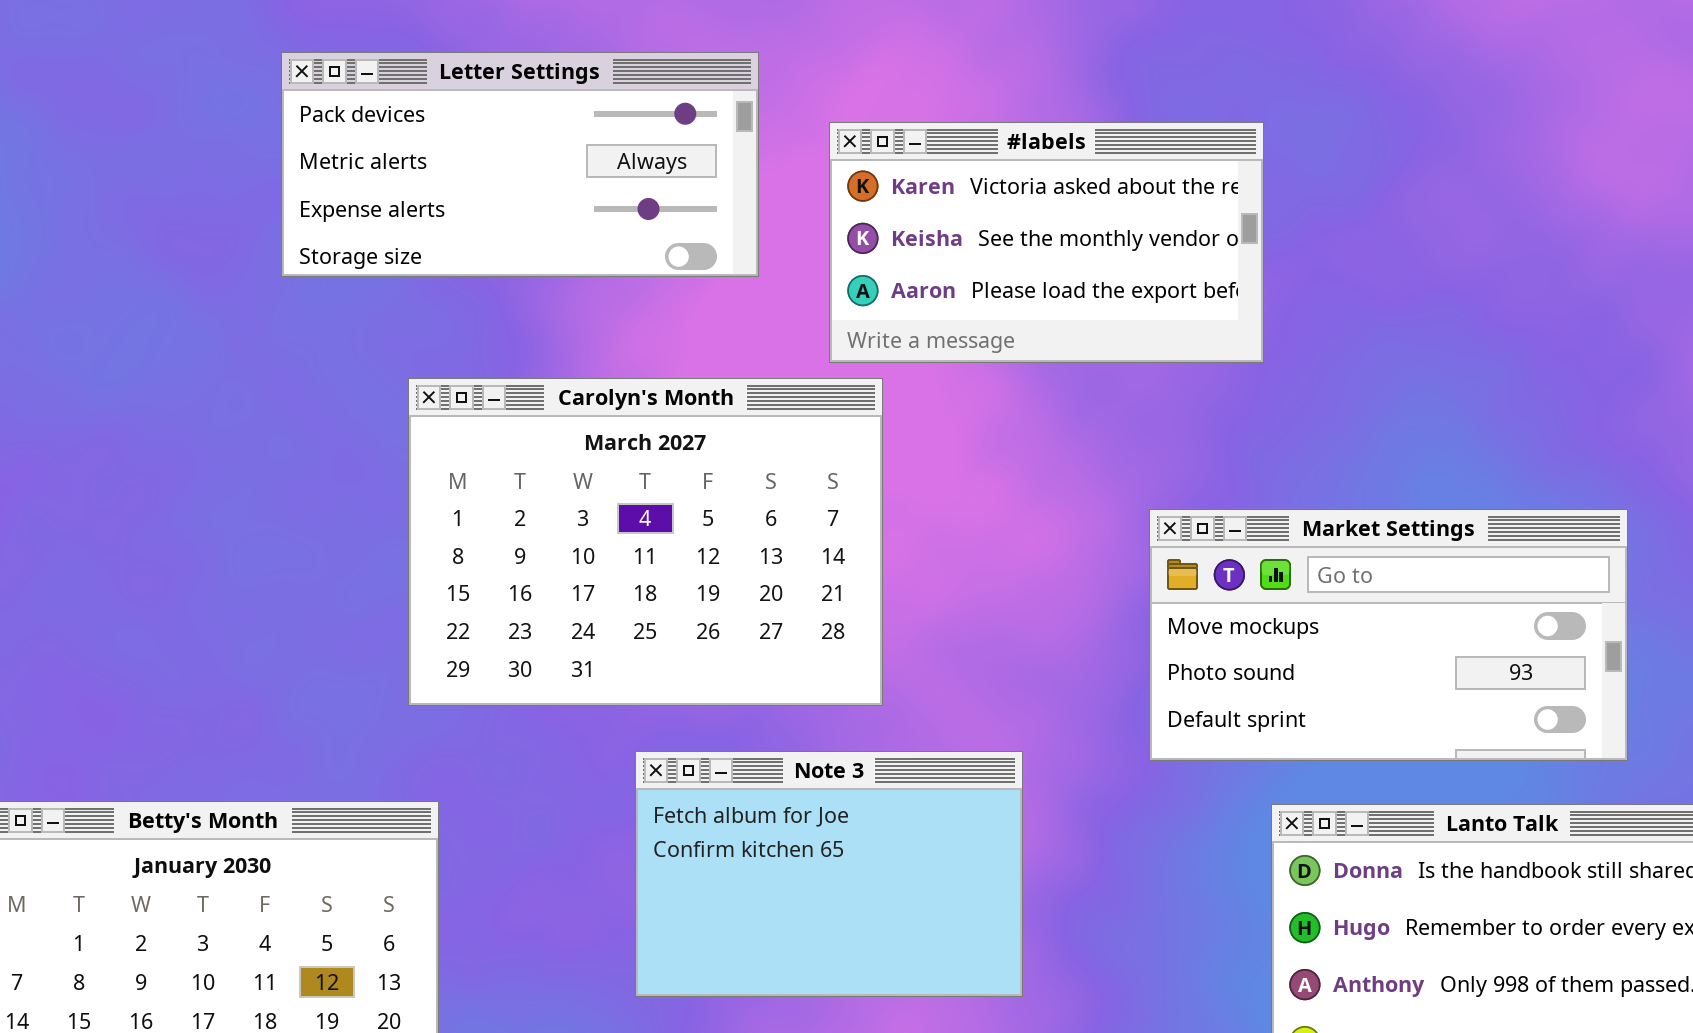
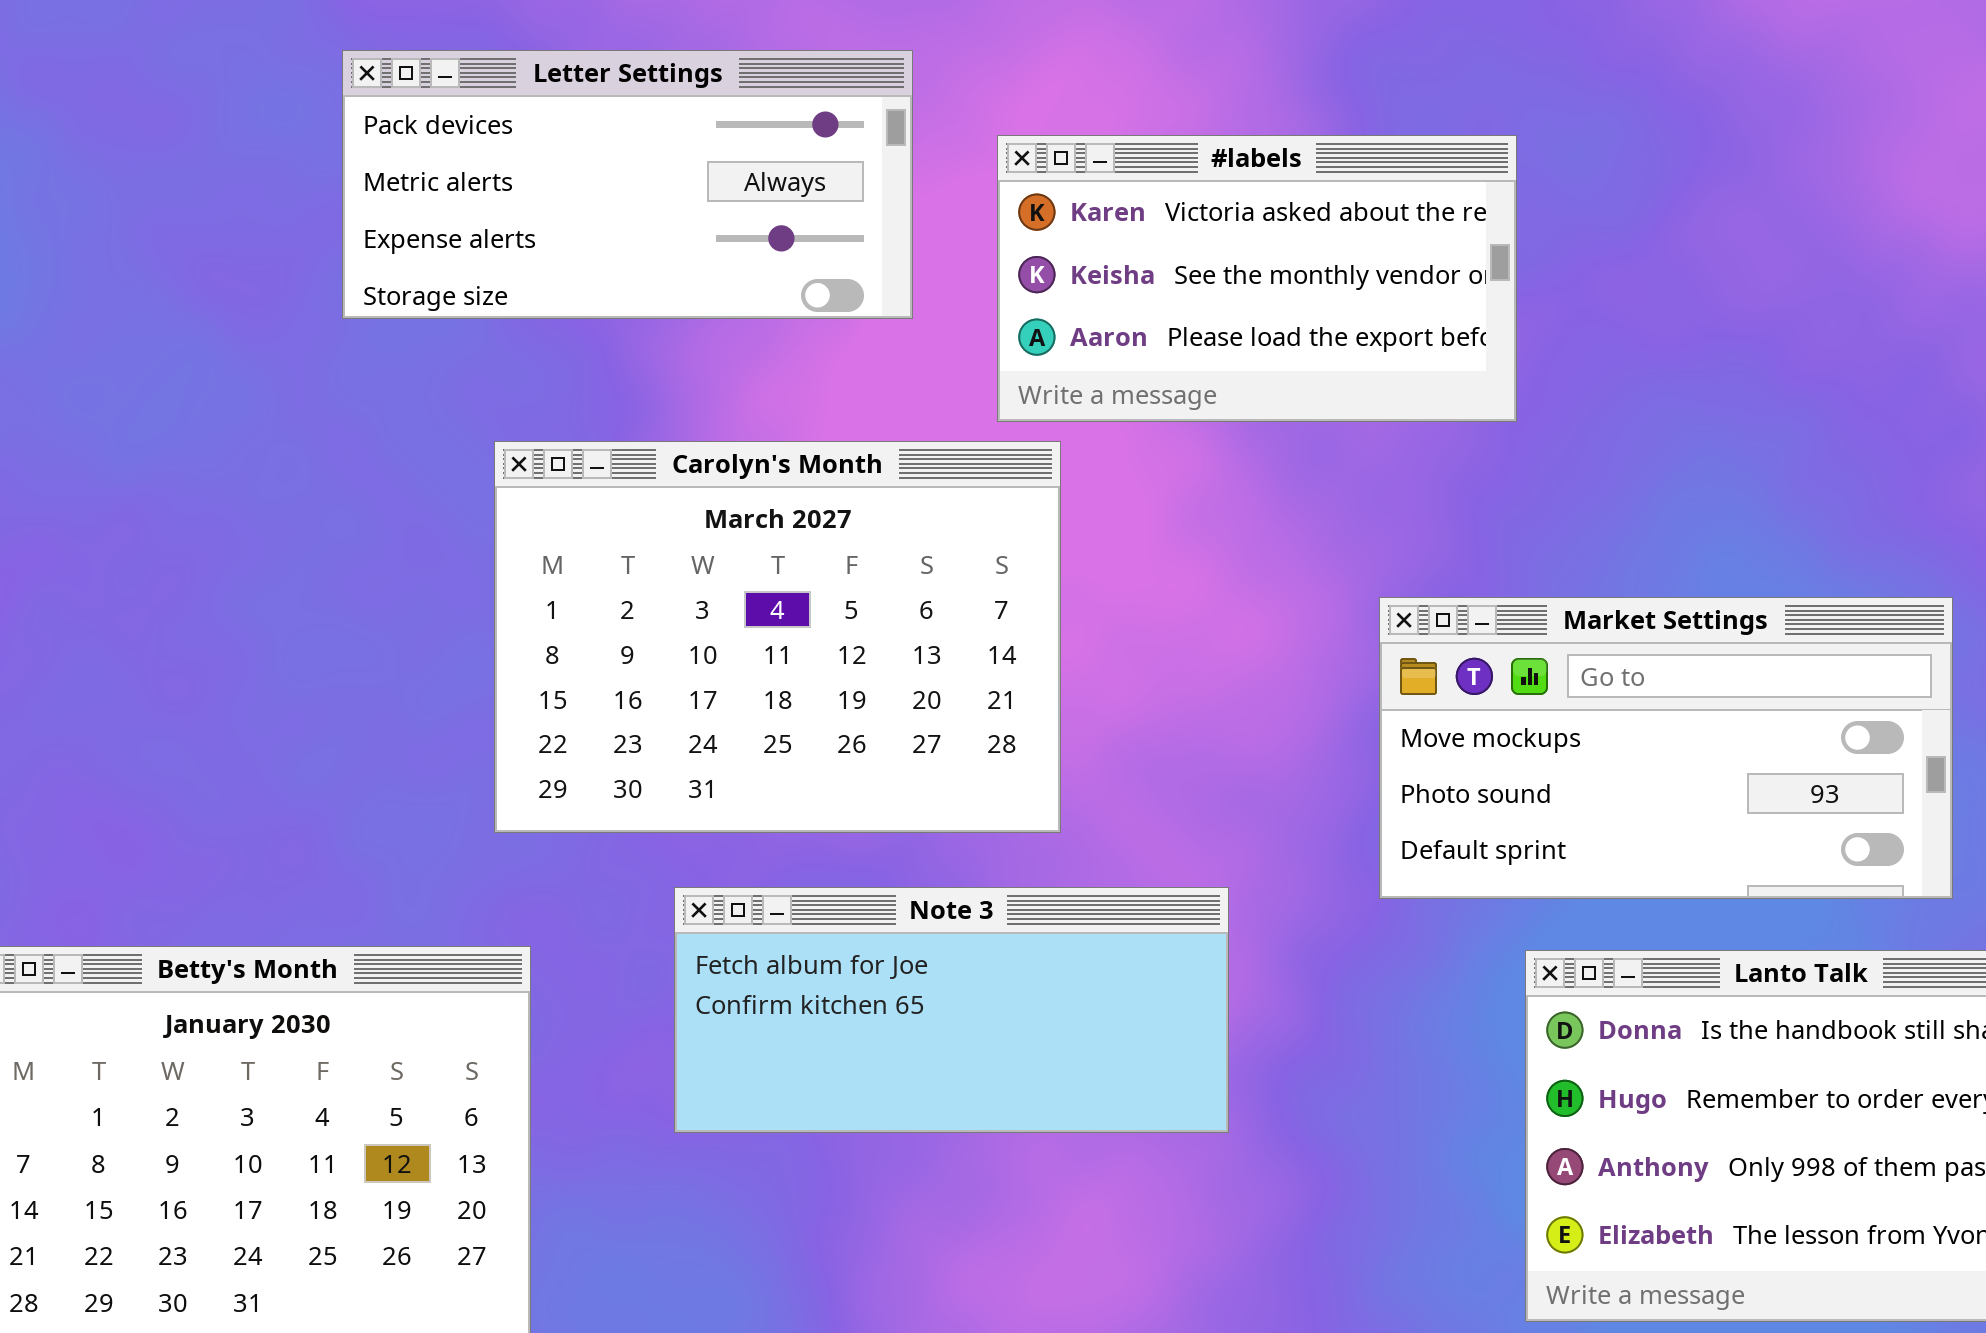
Note 3: [635,751,1023,997] -> [674,887,1229,1133], resized

